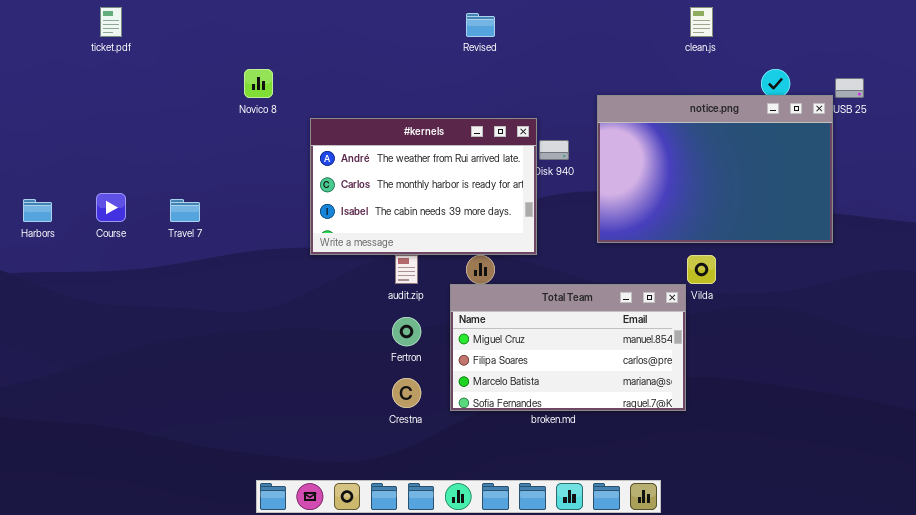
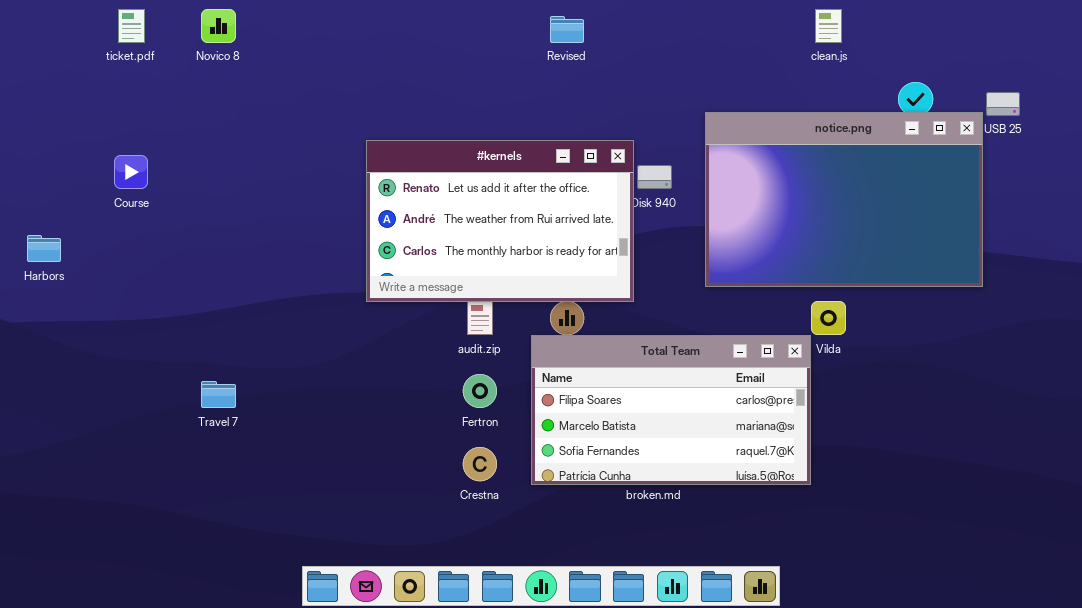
Novico 8: [244,69,273,98] -> [201,9,236,43], moved
#kernels: [310,118,537,255] -> [366,140,634,302], scrolled up 1 row
Course: [96,193,126,222] -> [114,155,148,189], moved
Travel 7: [170,199,200,222] -> [201,381,236,408], moved
Total Team: [450,284,686,411] -> [531,335,811,485], scrolled down 1 row

